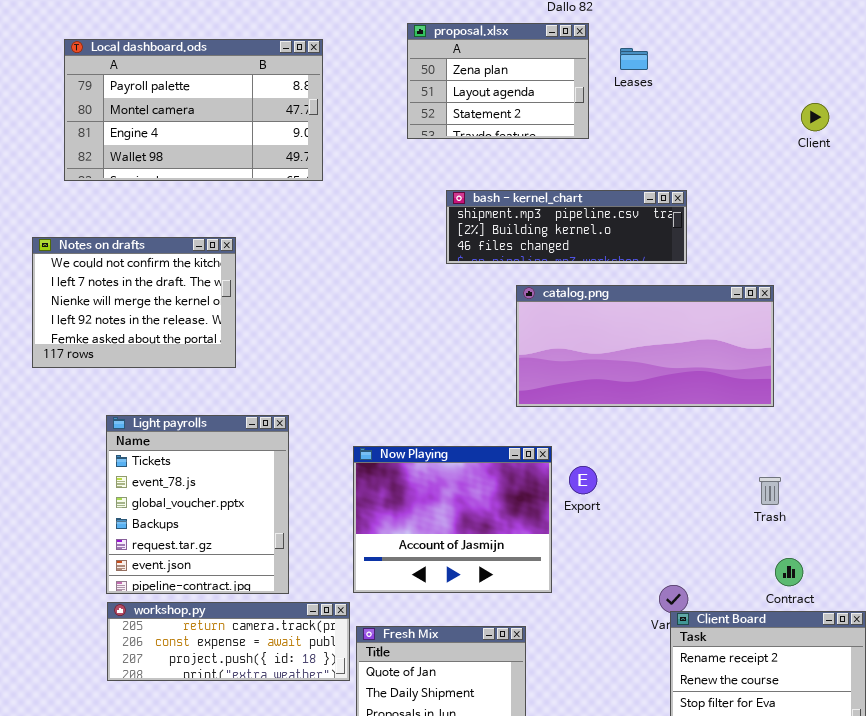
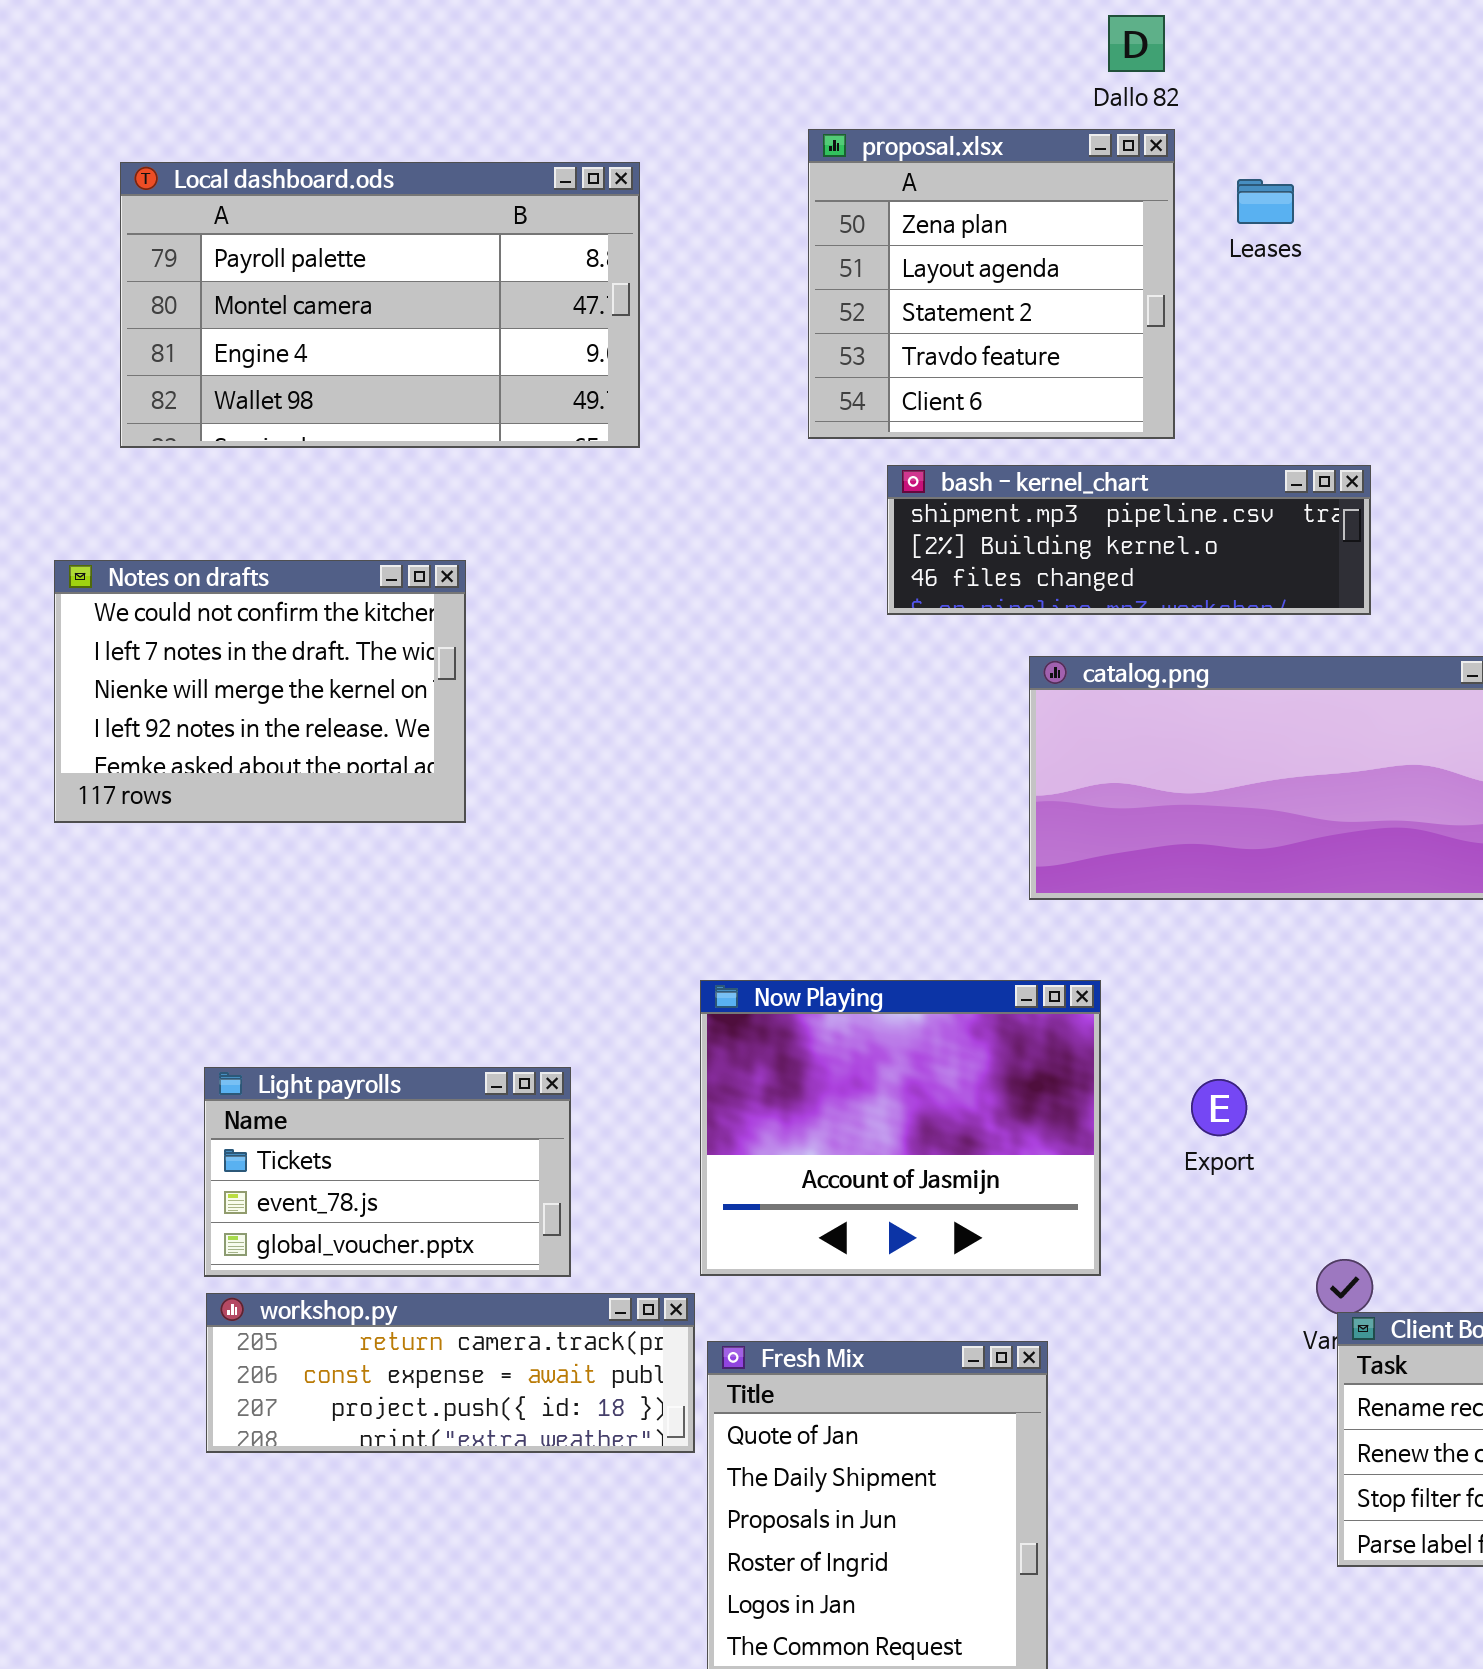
proposal.xlsx: [407,23,589,139] -> [808,129,1175,439], resized
Light payrolls: [106,415,289,594] -> [204,1067,571,1277], resized
Export: [569,466,597,494] -> [1191,1079,1247,1136], moved

